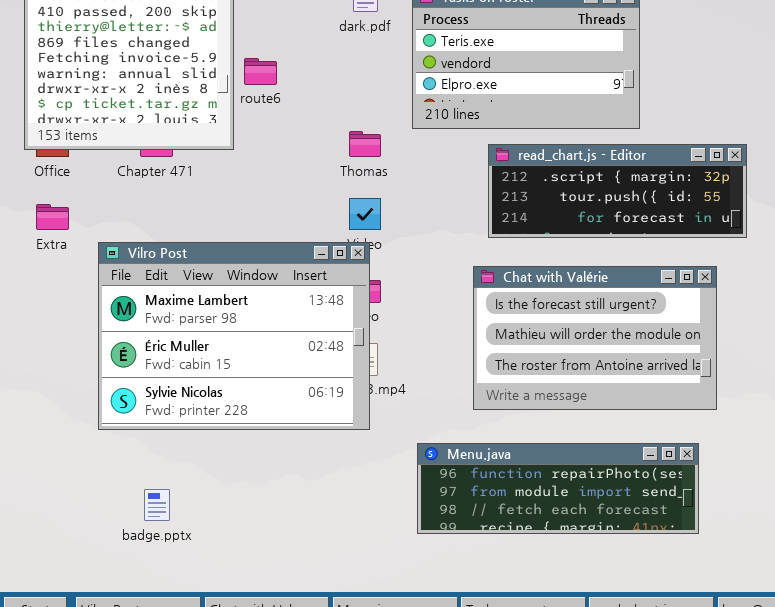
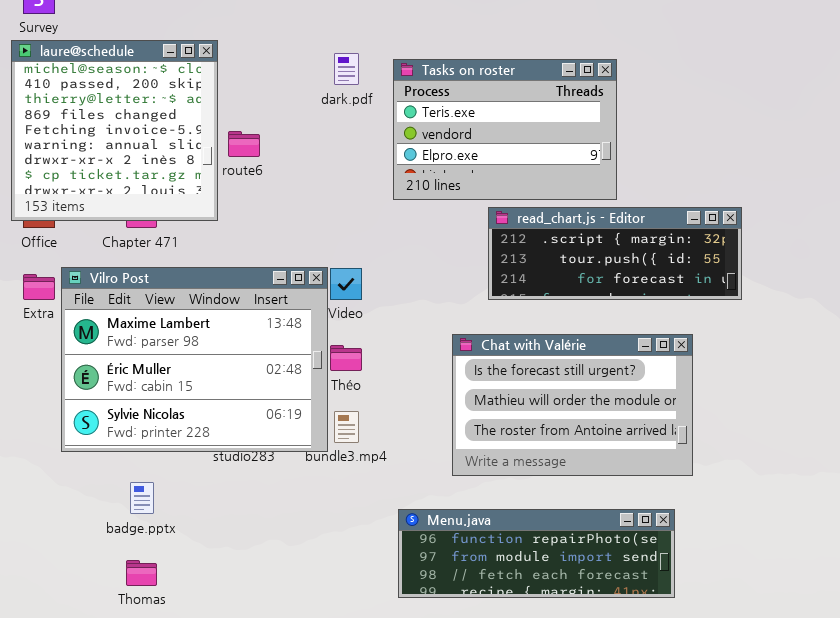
Thomas: [349,131,381,157] -> [126,560,157,586], moved
read_chart.js - Editor: [488,144,747,238] -> [488,207,742,300], moved
Vilro Post: [98,242,370,430] -> [61,267,328,452], moved
badge.pptx: [144,489,170,521] -> [130,482,154,514], moved

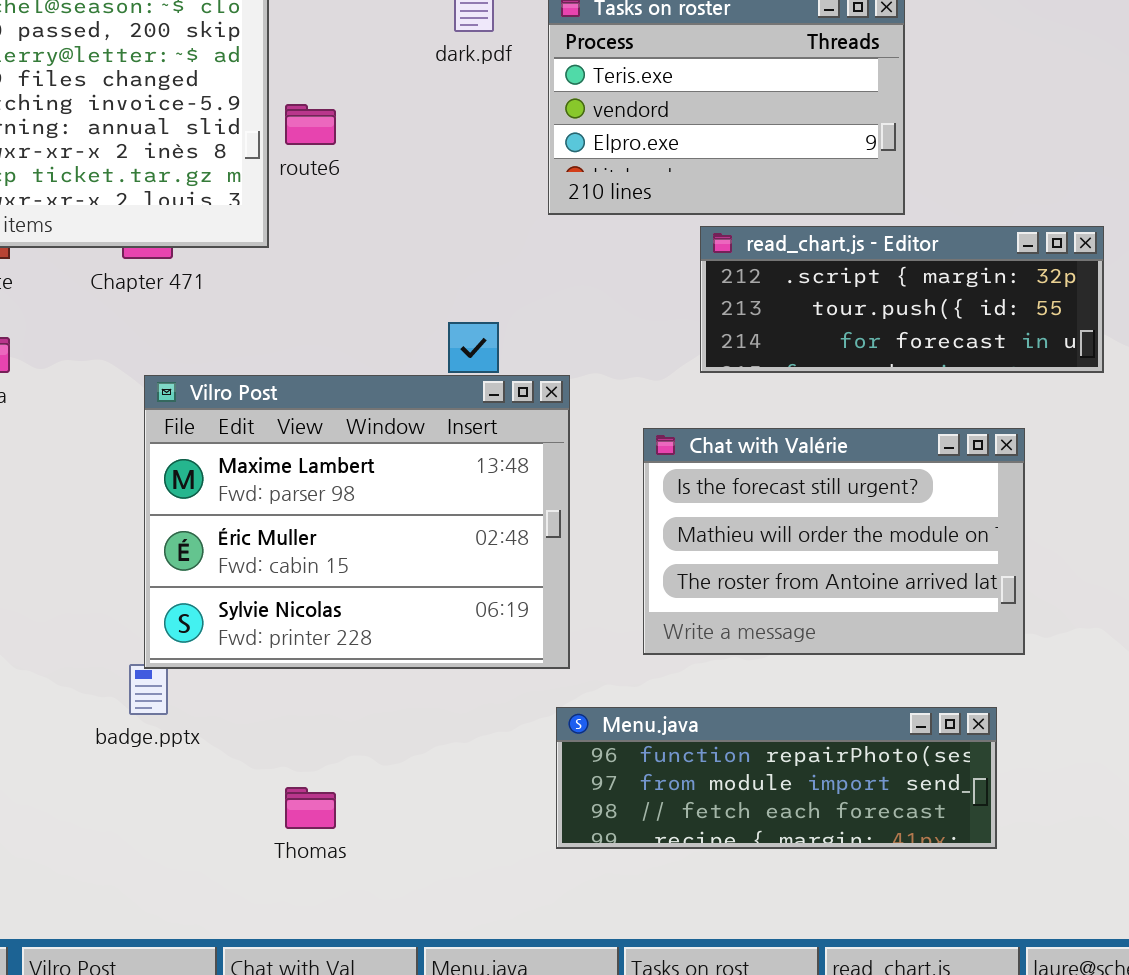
Vilro Post: [61,267,328,452] -> [144,375,570,669], moved
Thomas: [126,560,157,586] -> [285,787,336,829], moved

